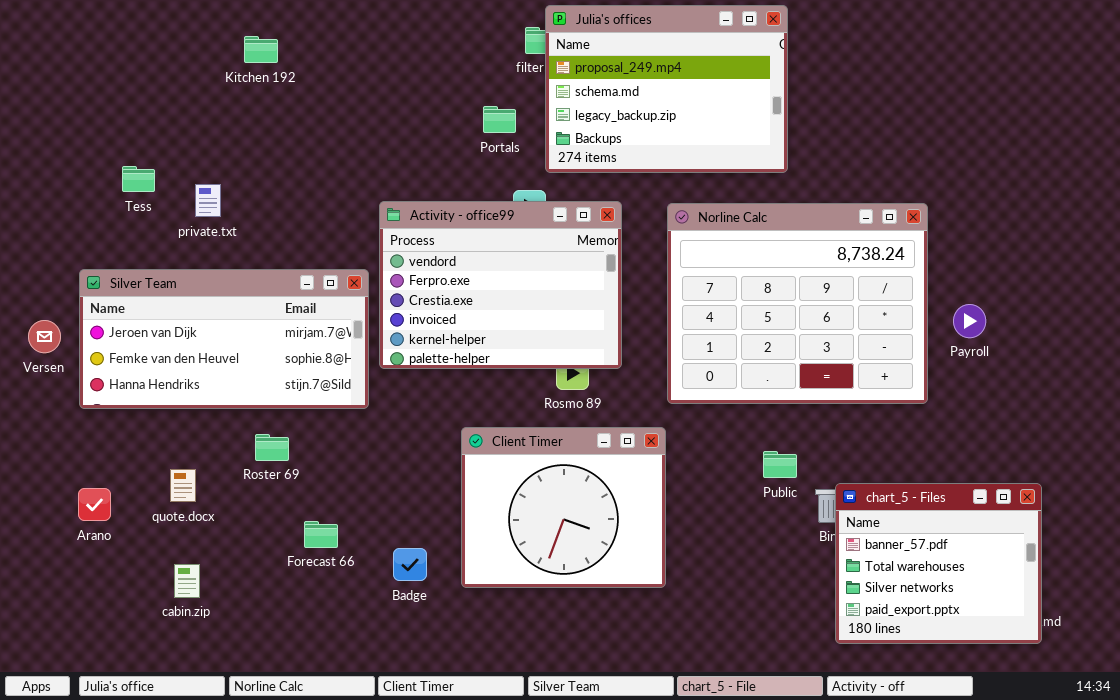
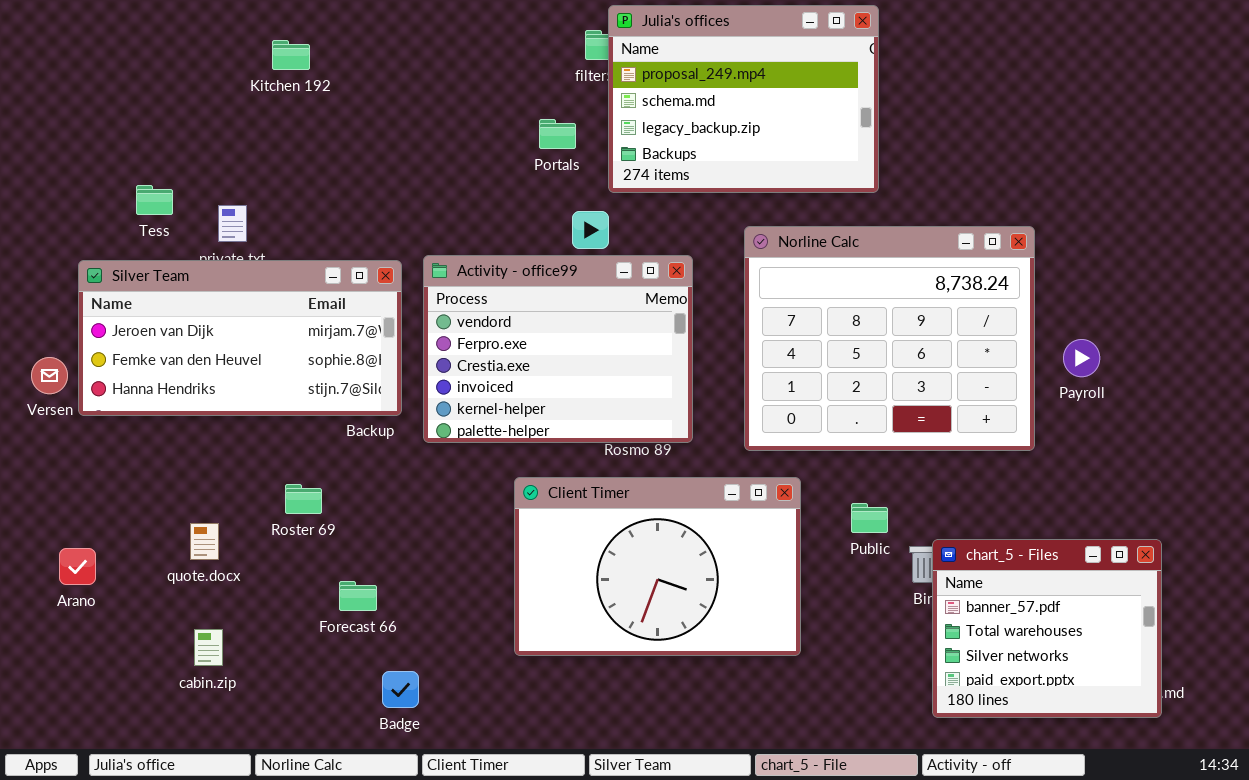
Activity - office99: [379,201,622,369] -> [423,255,693,443], moved
Silver Team: [79,269,369,409] -> [78,260,402,416], moved
Client Timer: [461,427,666,588] -> [514,477,801,656], resized
Arano: [78,488,111,521] -> [59,548,96,585], moved
Badge: [393,548,427,581] -> [382,671,419,708], moved

